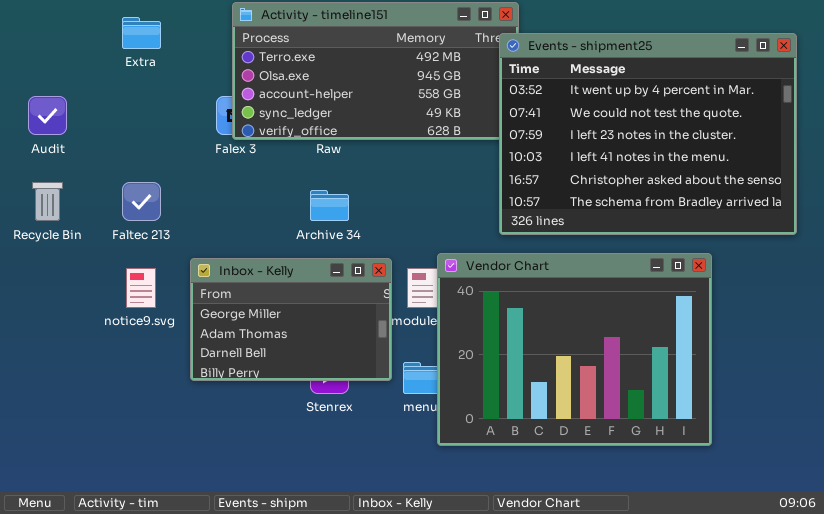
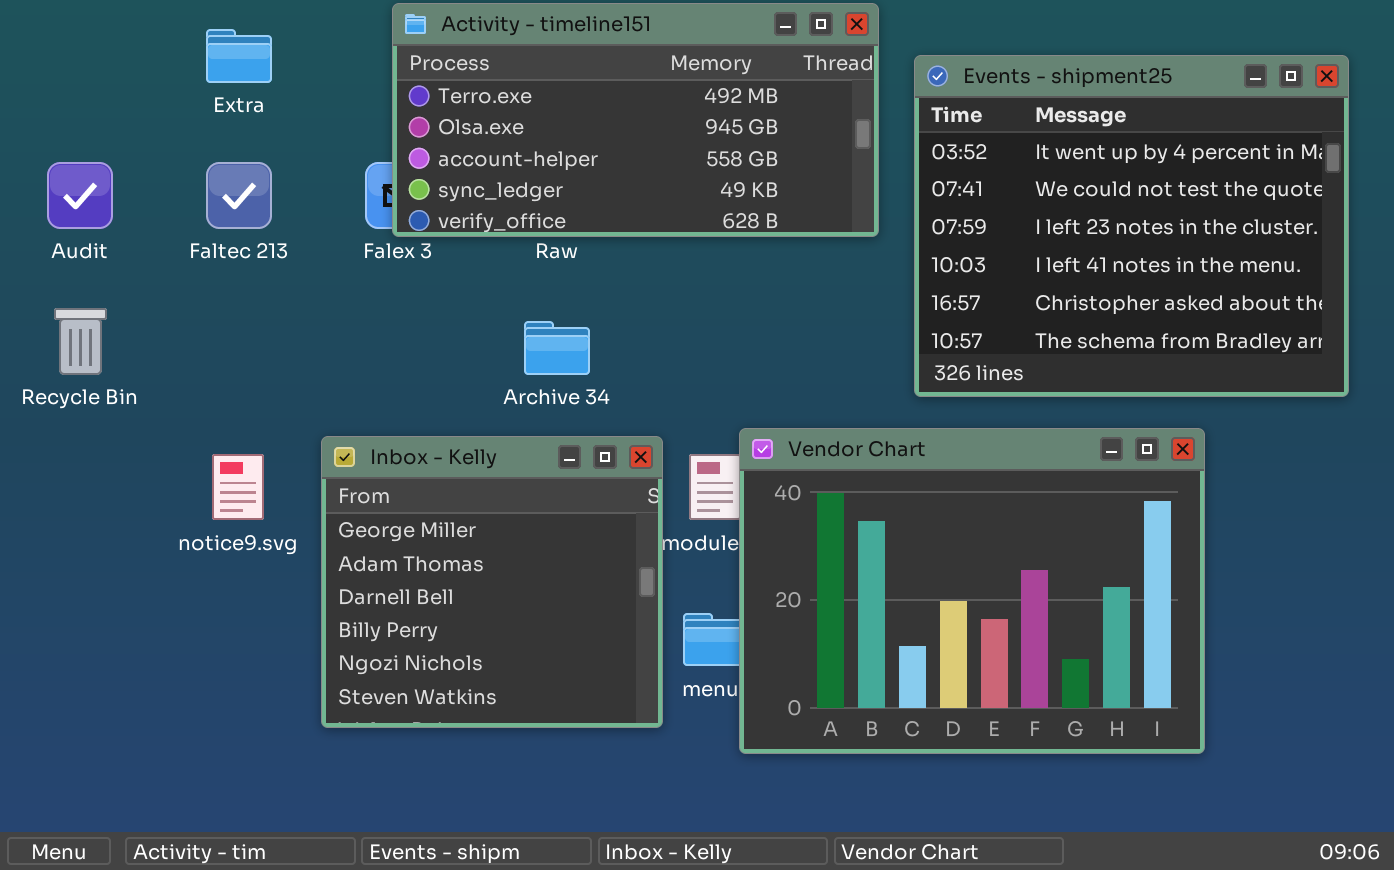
Events - shipment25: [499,33,797,235] -> [914,55,1349,397], resized
Faltec 213: [122,182,161,221] -> [206,162,272,229], moved
Inbox - Kelly: [190,258,392,381] -> [321,436,663,728], resized

